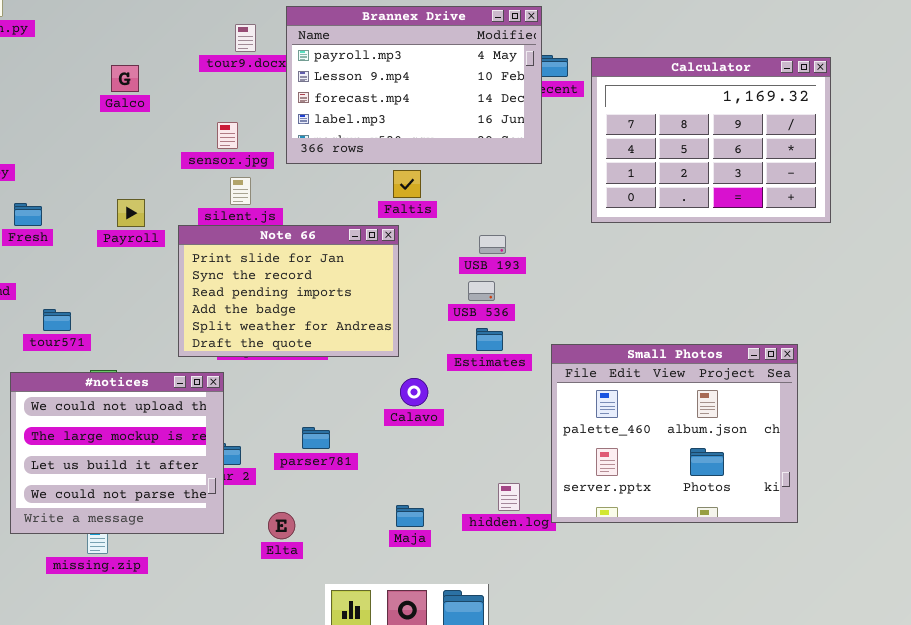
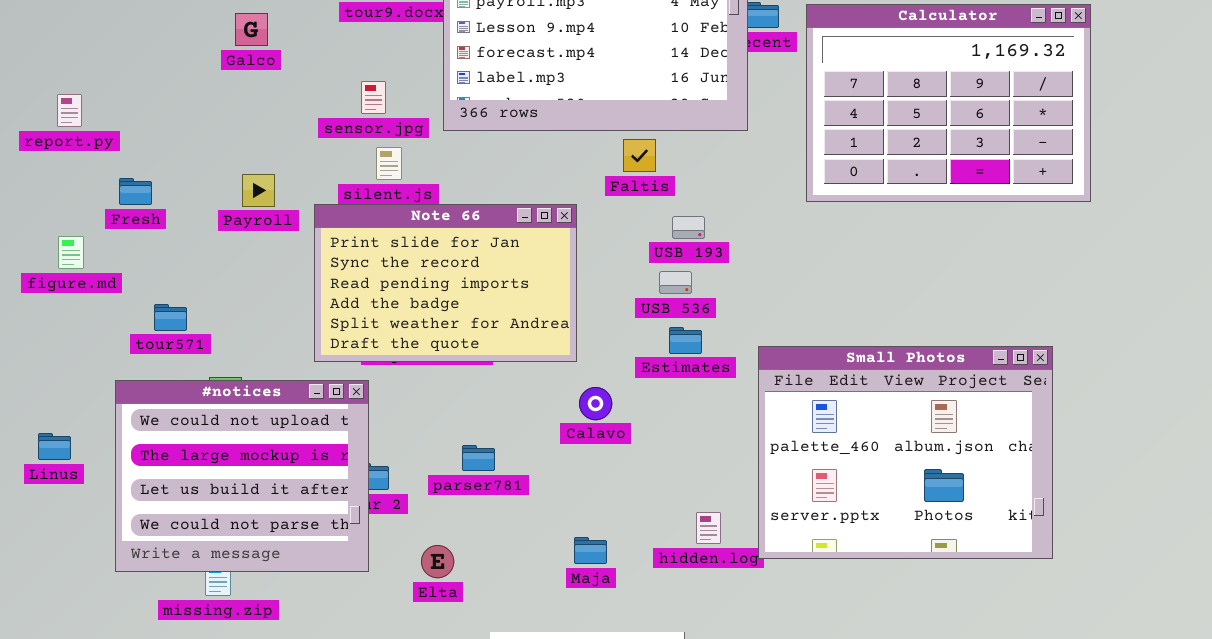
Faltis: [393,170,421,198] -> [623,139,656,172], moved

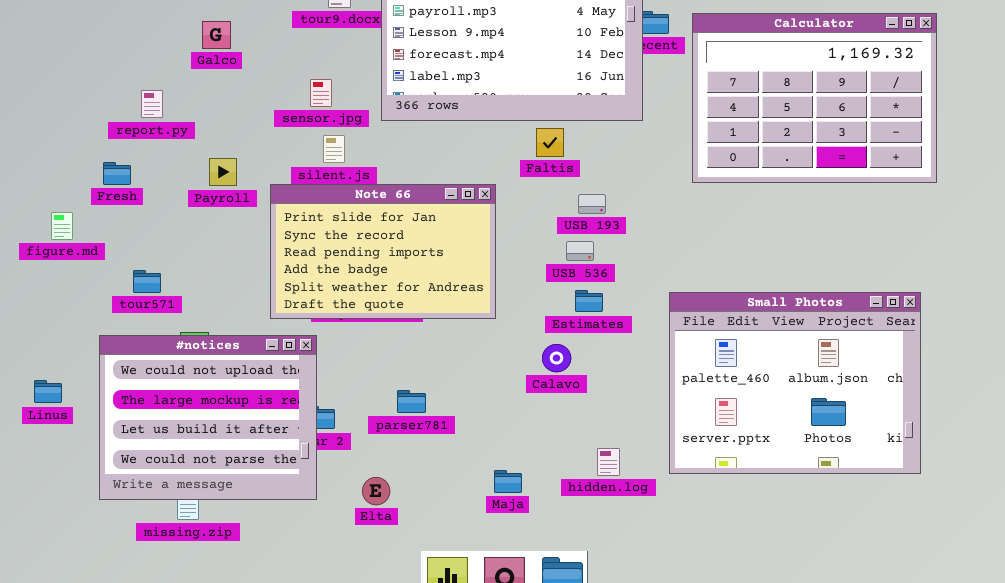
report.py: [57,94,82,127] -> [141,90,163,118], moved
Small Photos: [758,346,1053,559] -> [669,292,921,474], moved
Calavo: [579,387,612,420] -> [542,344,571,372], moved

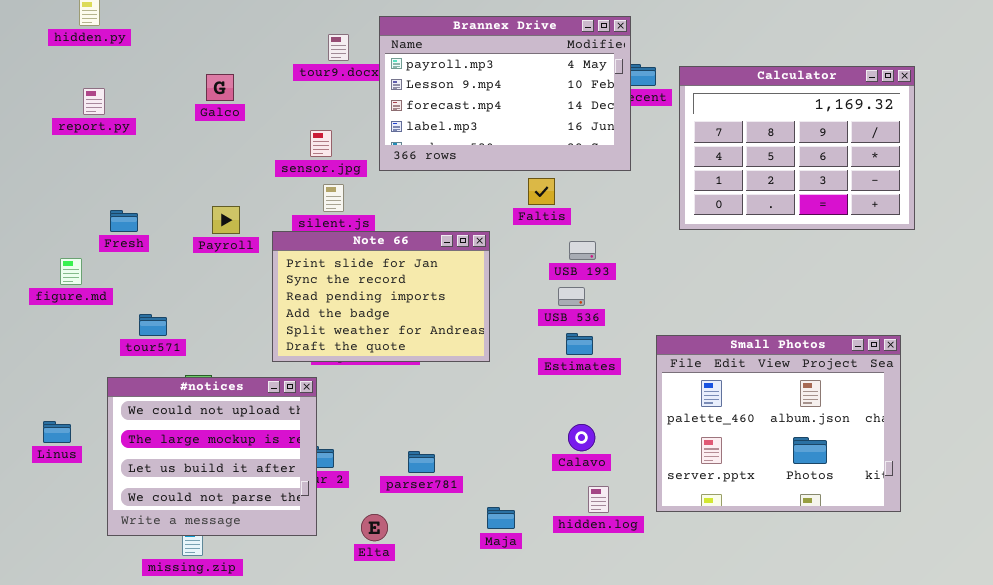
report.py: [141,90,163,118] -> [83,88,105,115], moved
Calavo: [542,344,571,372] -> [568,424,595,451], moved
parser781: [397,390,426,413] -> [408,451,435,473], moved

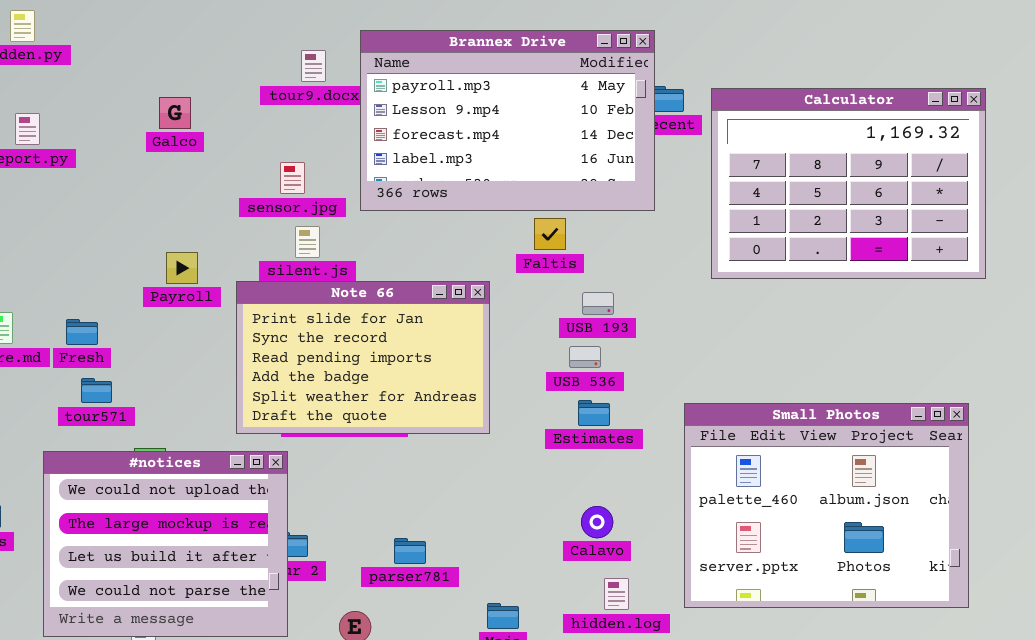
Fresh: [110,210,138,232] -> [66,319,98,345], moved

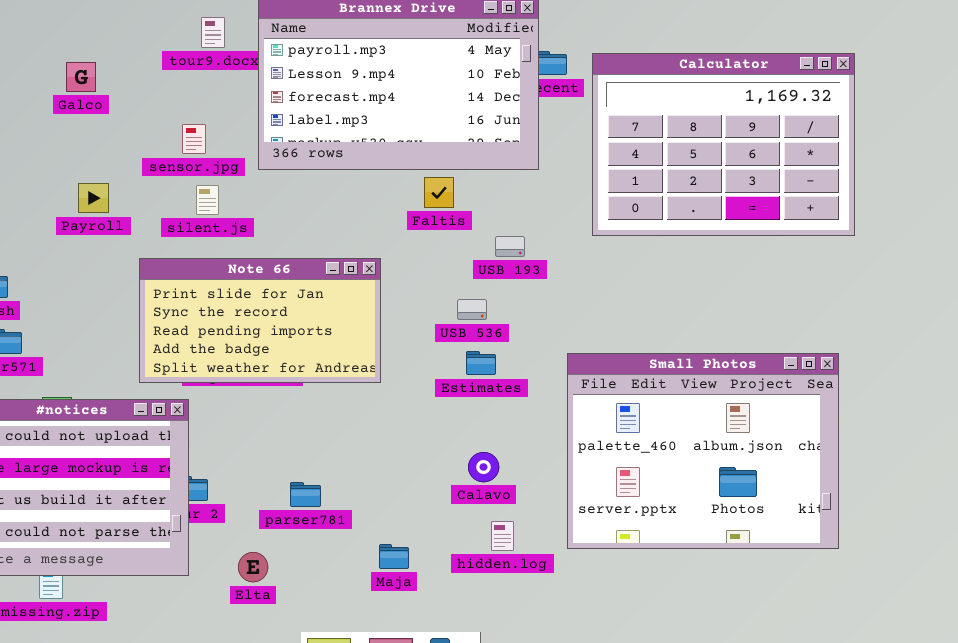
Payroll: [166,252,198,284] -> [78,183,109,213], moved
Note 66: [236,281,490,434] -> [139,258,381,383], resized
USB 193: [582,292,614,315] -> [495,236,525,257], moved

